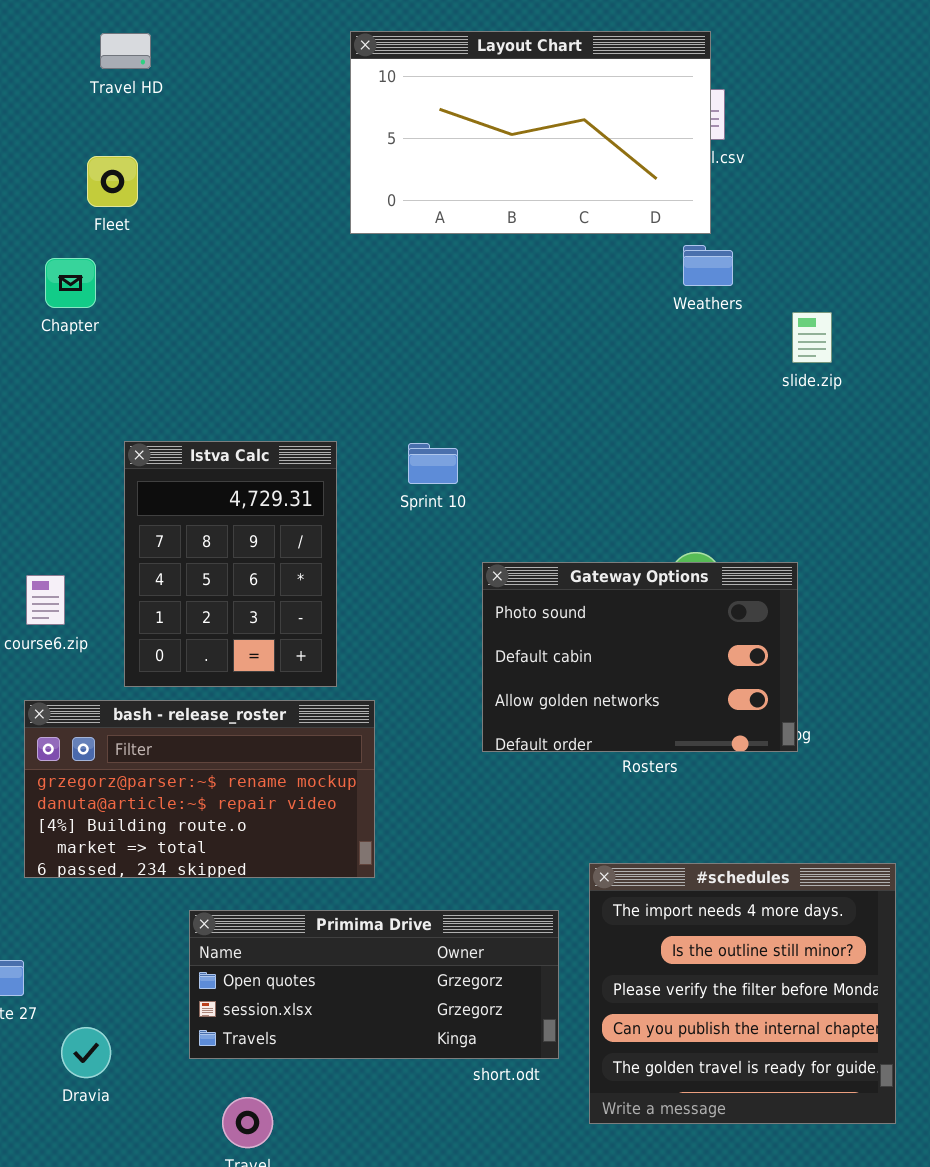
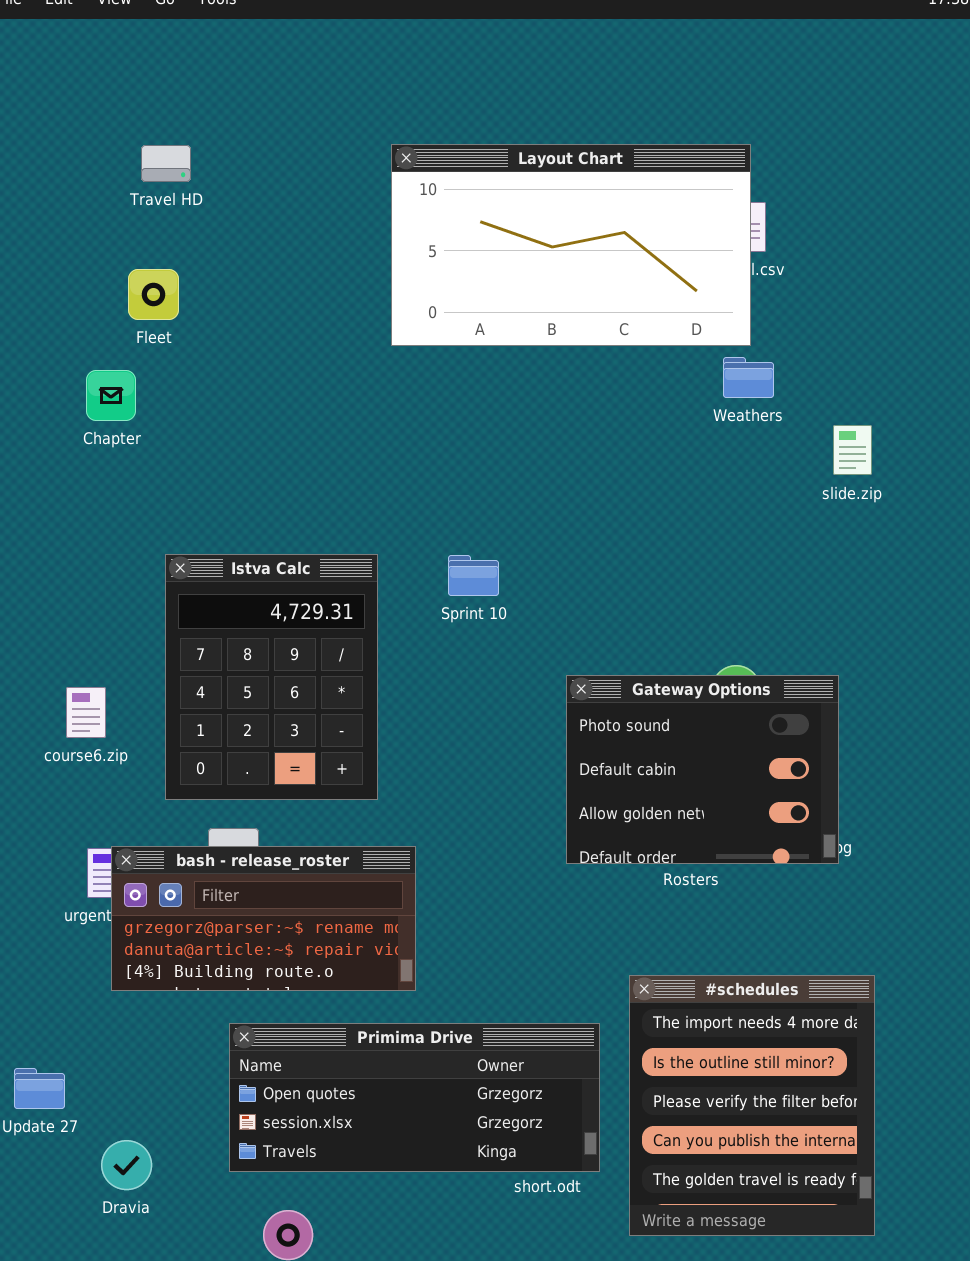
Gateway Options: [482,562,798,752] -> [566,675,839,864], resized
bash - release_roster: [24,700,375,878] -> [111,846,416,991], resized
#schedules: [589,863,896,1124] -> [629,975,875,1236], resized

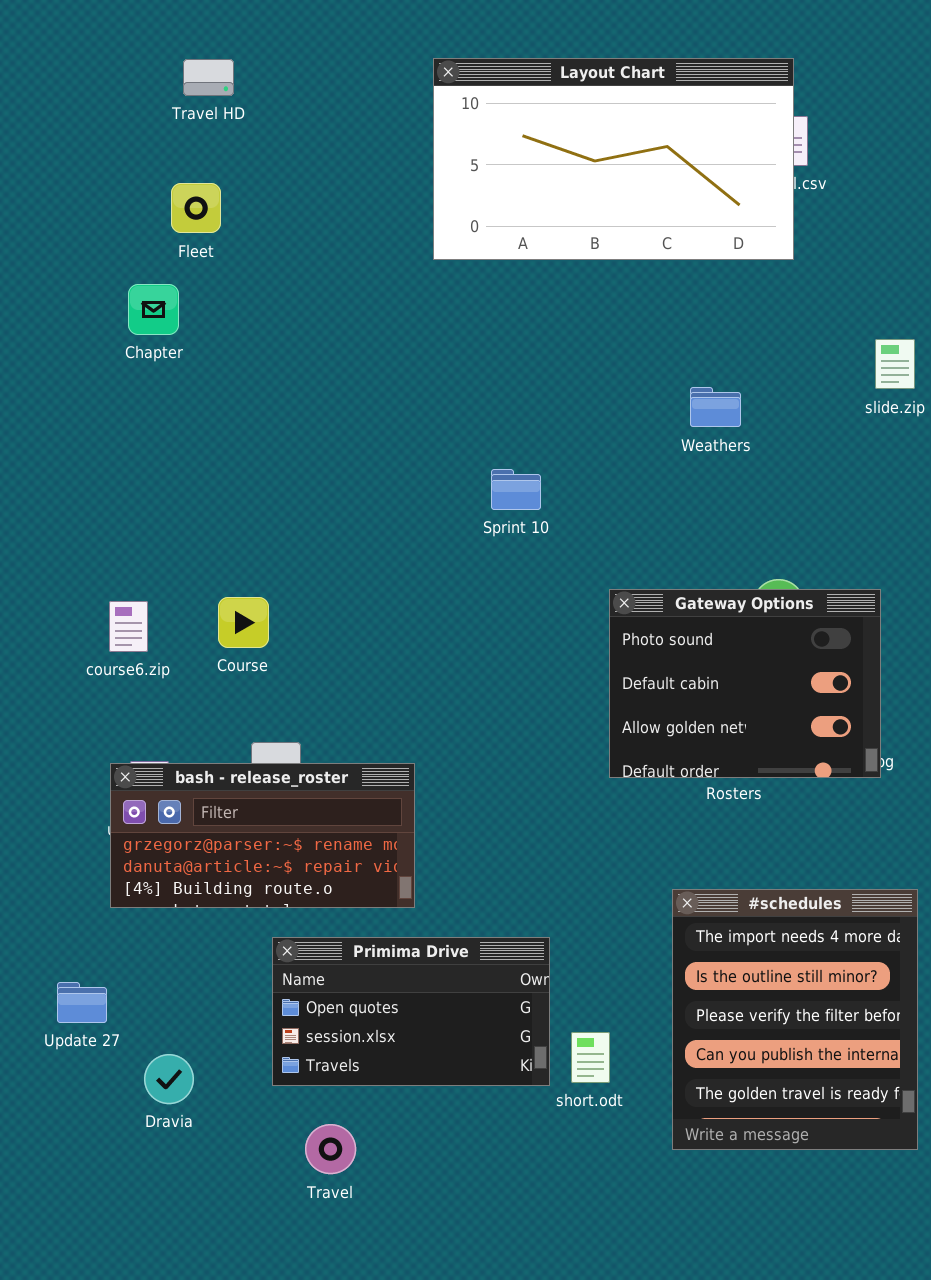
Weathers: [723,357,774,398] -> [690,387,741,427], moved
Istva Calc: [165,554,378,800] -> none, closed
bash - release_roster: [111,846,416,991] -> [110,763,415,908], moved
Primima Drive: [229,1023,600,1172] -> [272,937,550,1086], resized

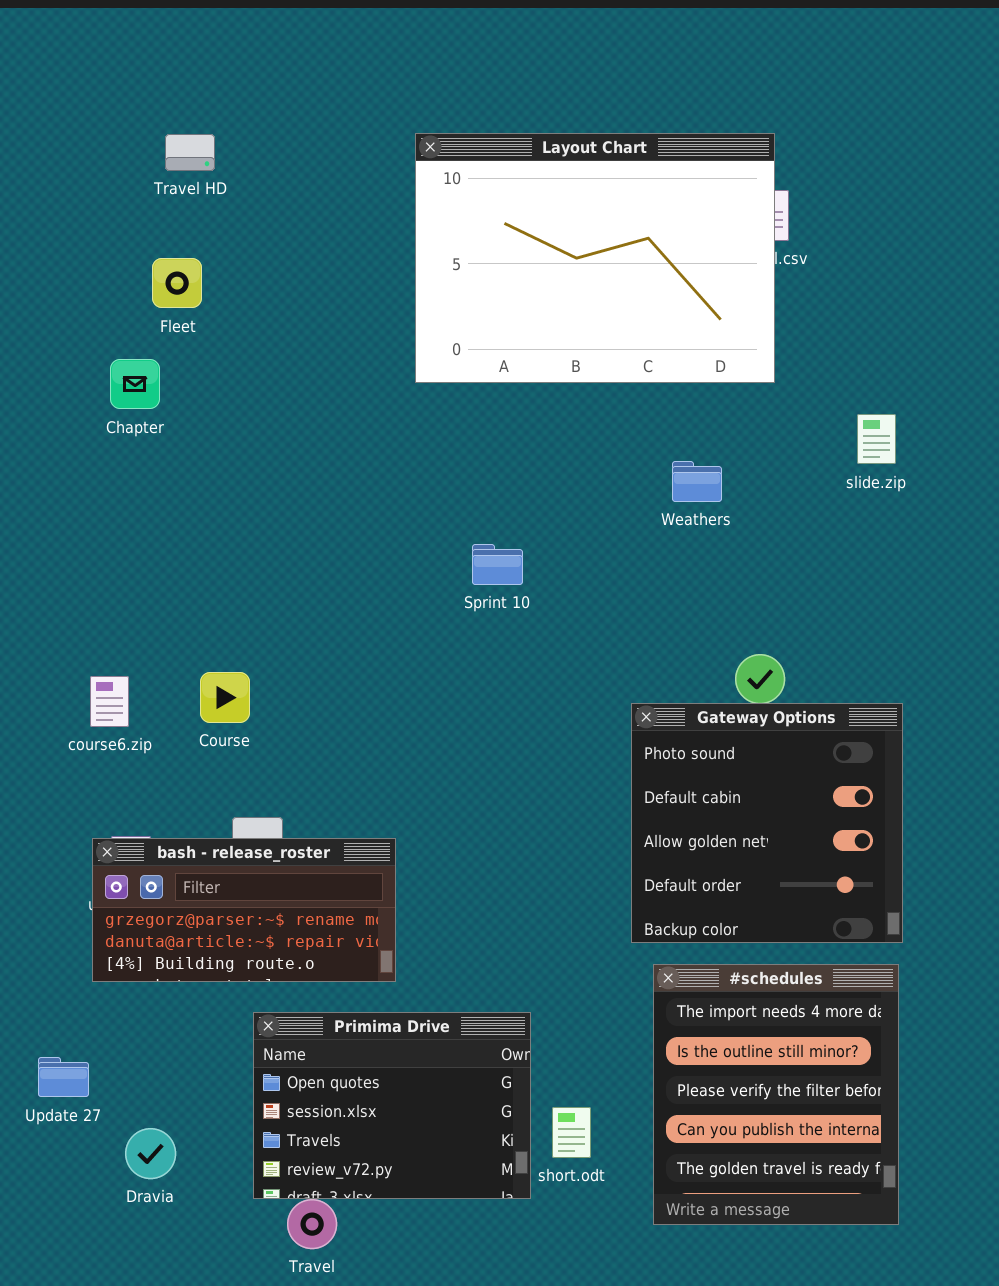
Layout Chart: [433,58,794,260] -> [415,133,775,383], resized
Gateway Options: [609,589,881,778] -> [631,703,903,943], moved, resized
Primima Drive: [272,937,550,1086] -> [253,1012,531,1199], resized

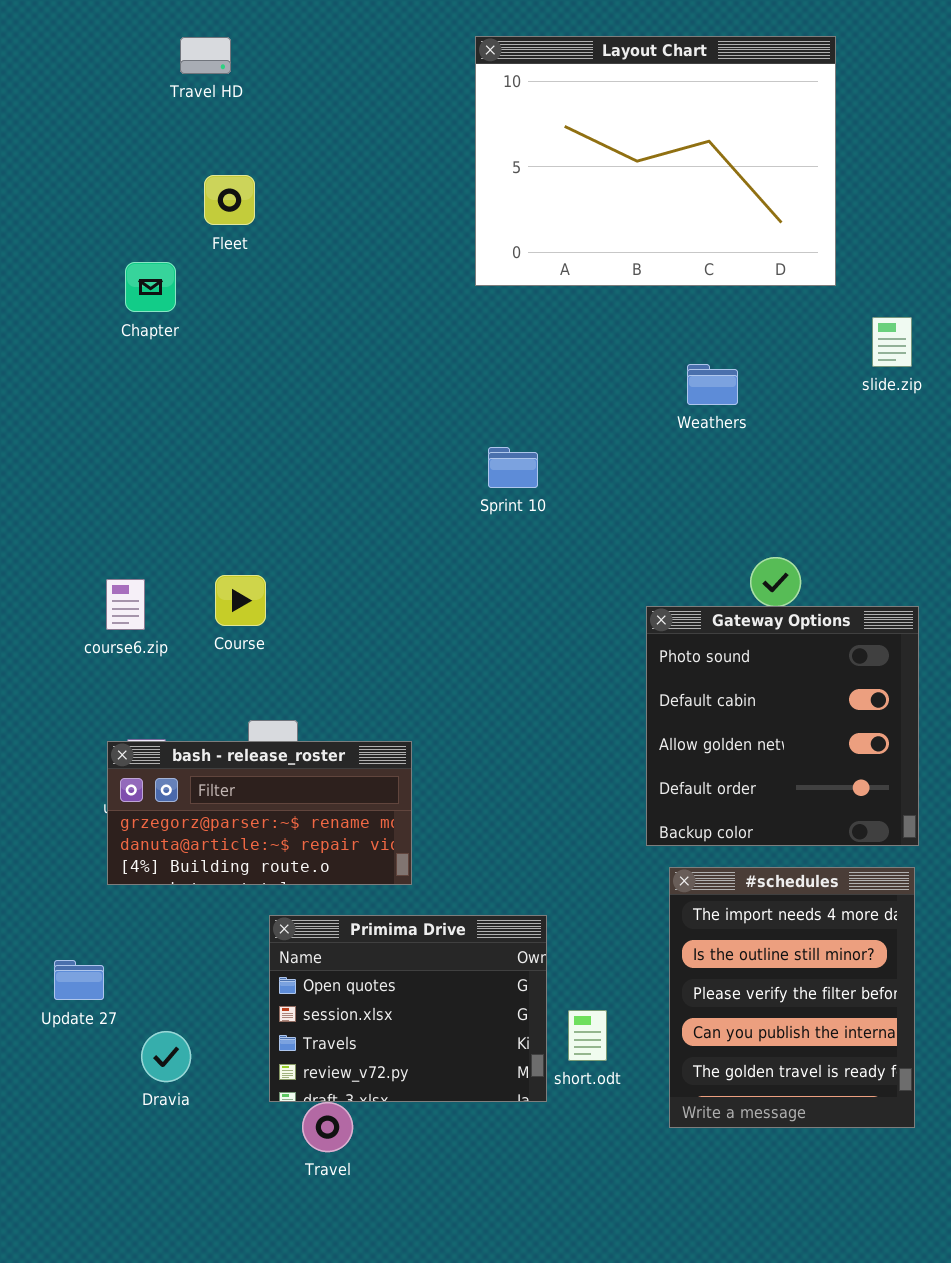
Layout Chart: [415,133,775,383] -> [475,36,836,286], moved
Fleet: [152,258,202,308] -> [204,175,255,225], moved

